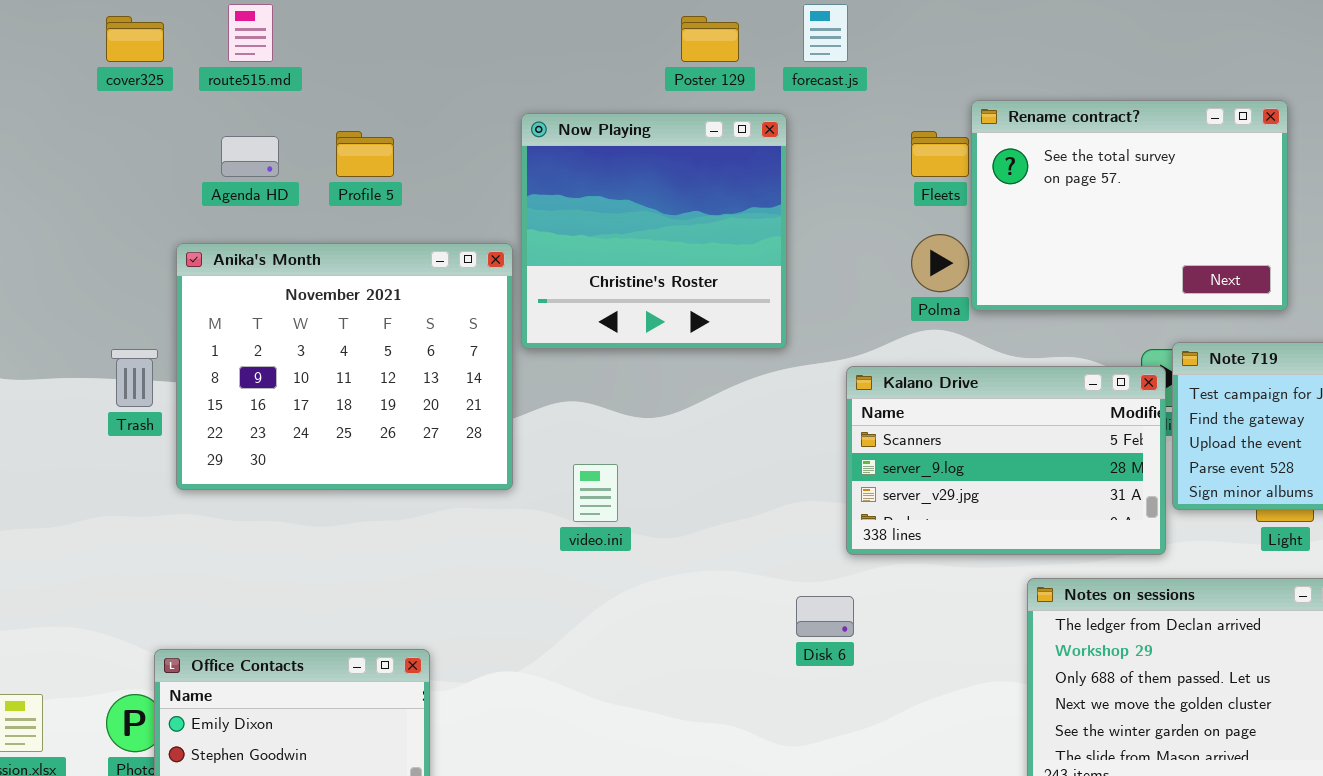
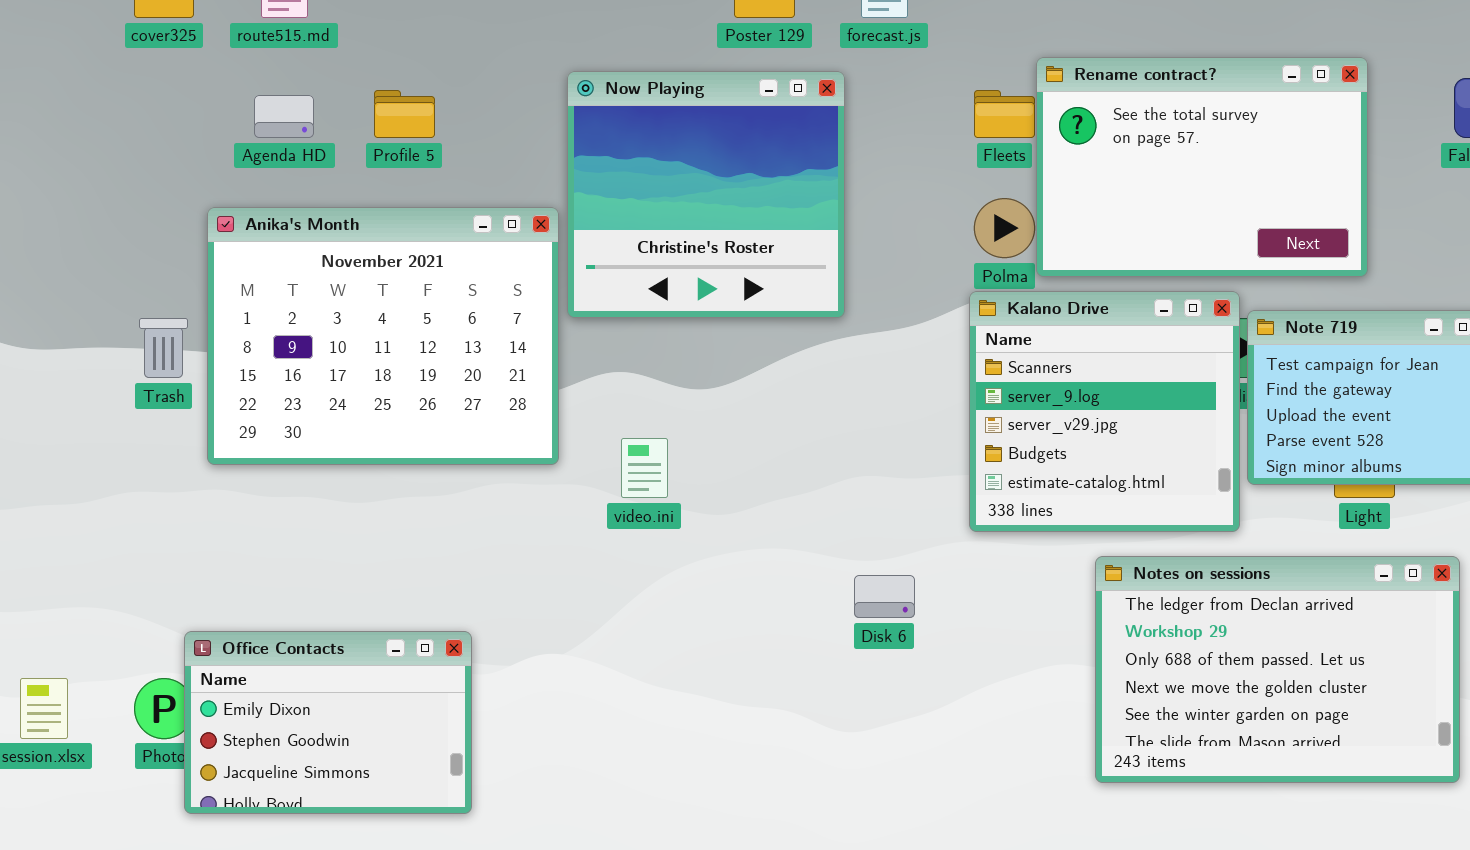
Kalano Drive: [846,366,1166,555] -> [969,291,1240,532], resized

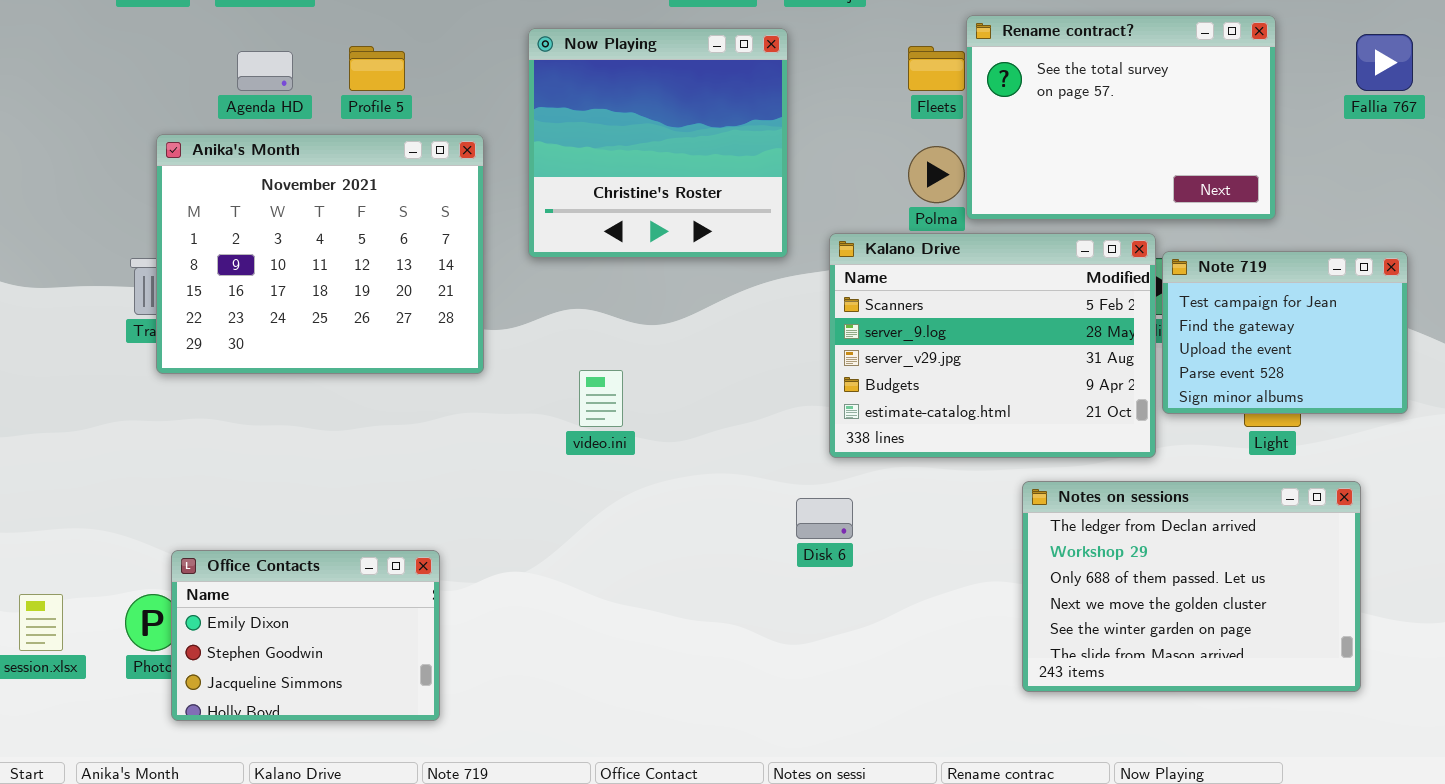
Anika's Month: [207,207,559,465] -> [156,134,484,374], moved
Kalano Drive: [969,291,1240,532] -> [829,233,1156,458], resized

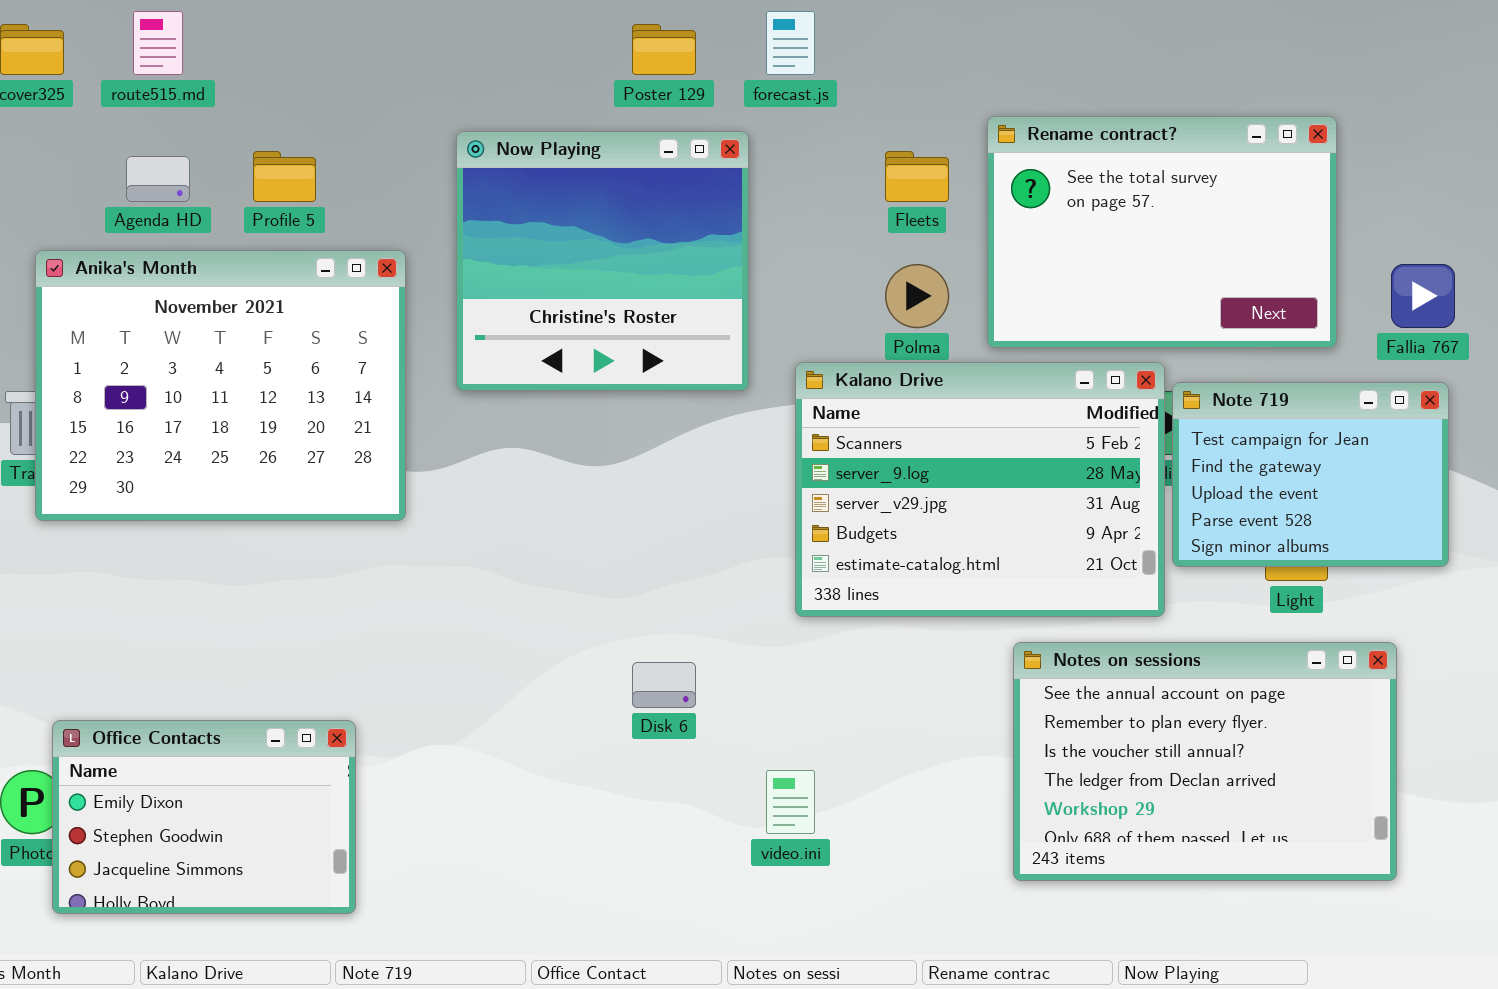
Rename contract?: [966,15,1276,220] -> [987,116,1337,348], moved
Fallia 767: [1356,34,1413,91] -> [1391,264,1455,328], moved
video.ini: [579,370,623,427] -> [766,770,815,834], moved
Notes on sessions: [1022,481,1361,692] -> [1013,642,1397,881], scrolled up 3 rows
Disk 6: [796,498,853,539] -> [632,662,696,708], moved

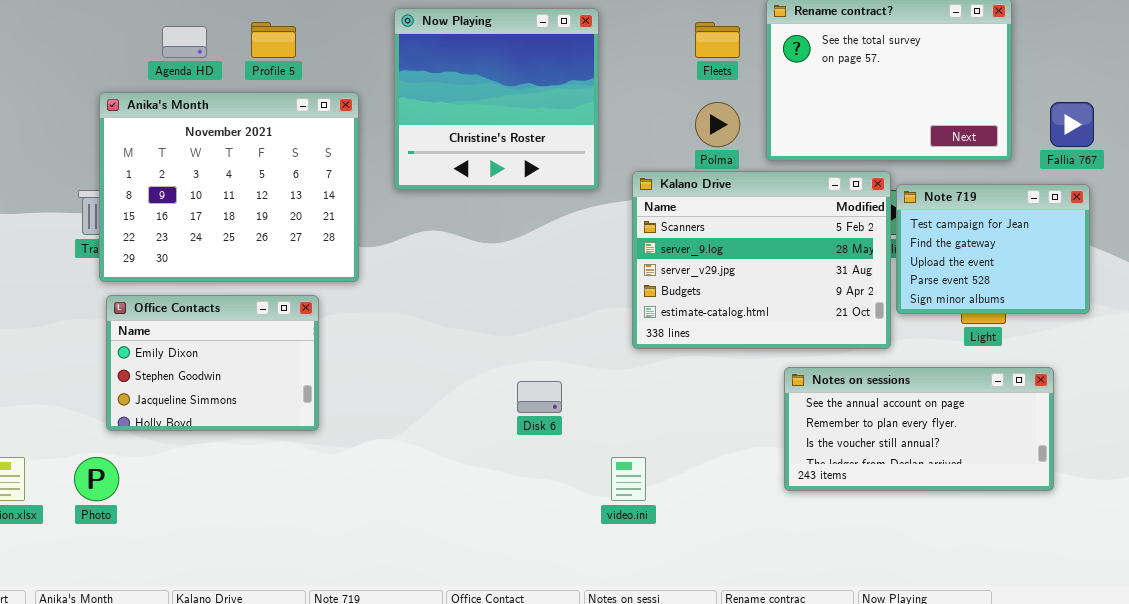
Notes on sessions: [1013,642,1397,881] -> [784,367,1054,491], resized
Office Contacts: [52,720,356,914] -> [106,295,319,431], moved

